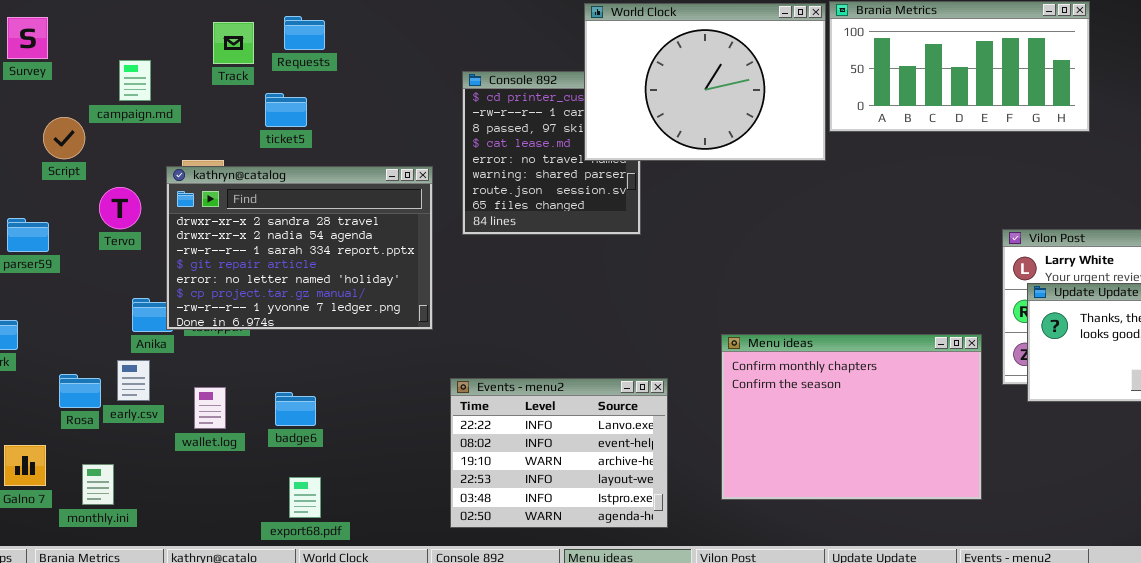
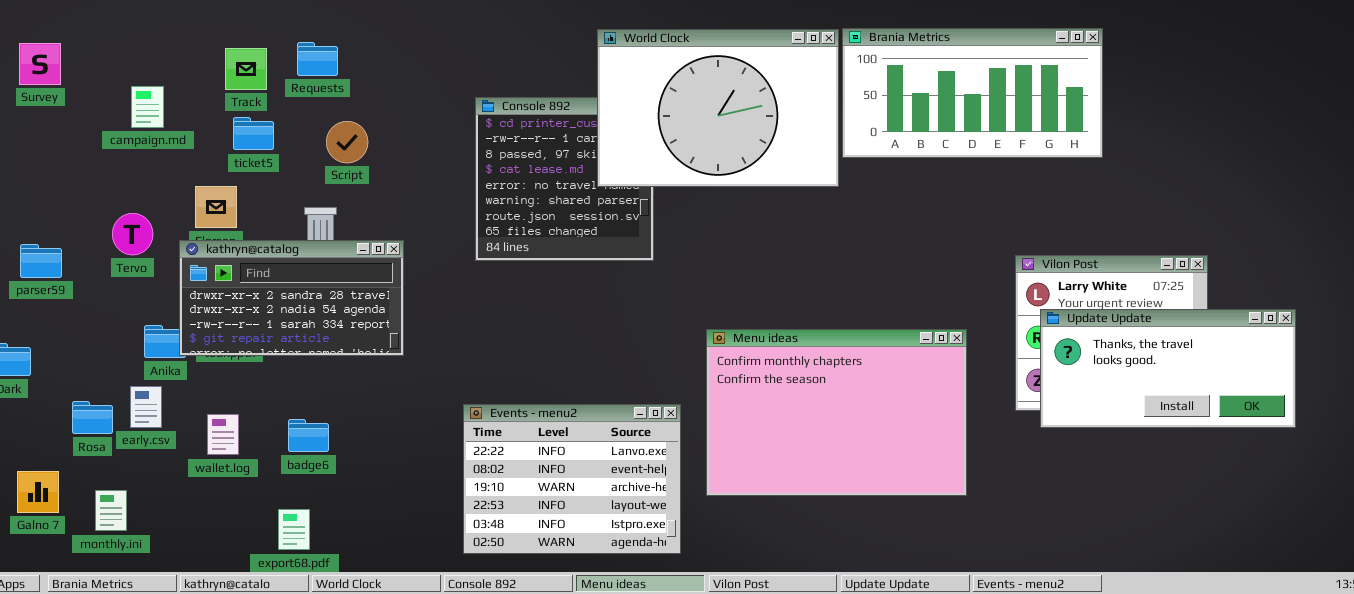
ticket5: [265,93,307,127] -> [233,117,274,150], moved
Script: [43,117,85,159] -> [326,121,368,163], moved
kathryn@catalog: [166,166,433,330] -> [179,240,404,356], resized
Menu ideas: [721,334,982,500] -> [706,329,967,496], moved
export68.pdf: [289,477,321,518] -> [278,509,310,550], moved

